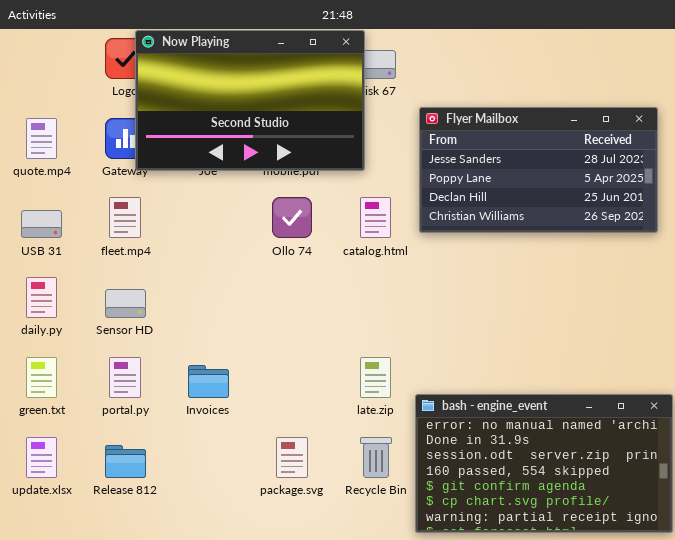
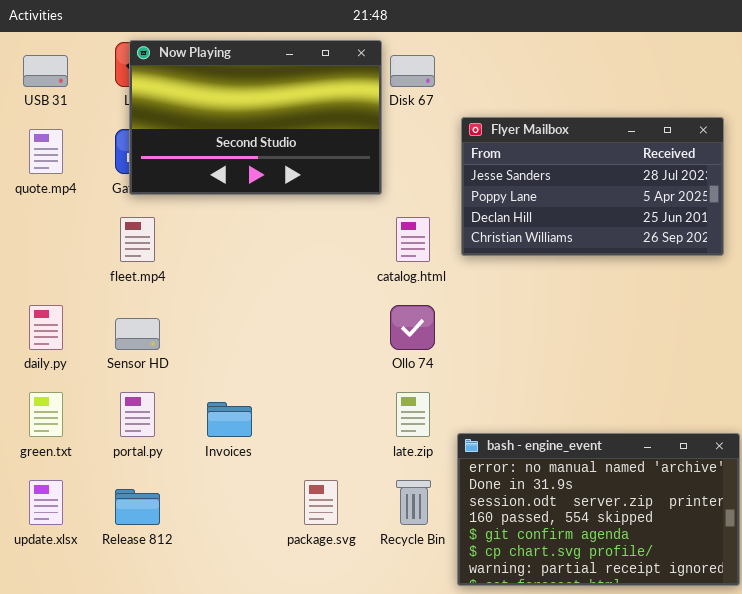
Now Playing: [135,30,365,171] -> [129,40,382,195], moved
Ollo 74: [272,197,312,238] -> [390,305,435,350], moved
USB 31: [21,210,62,238] -> [23,55,68,87], moved

